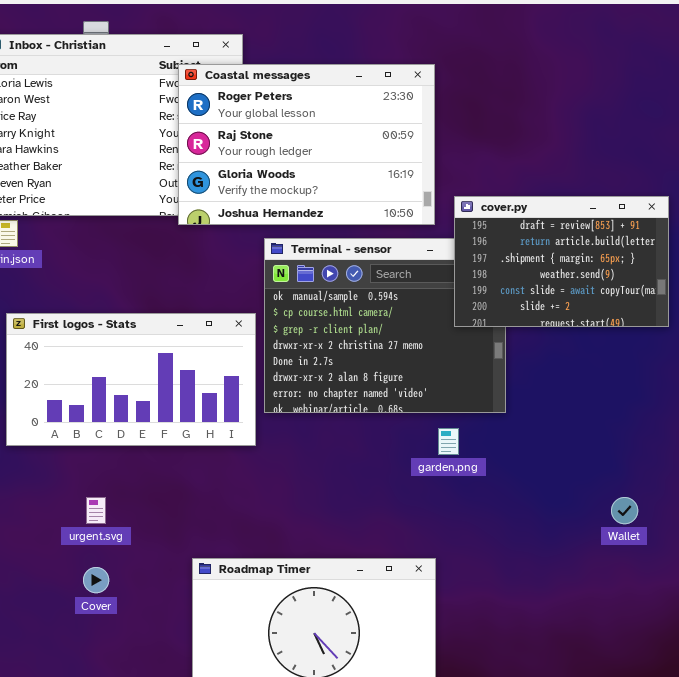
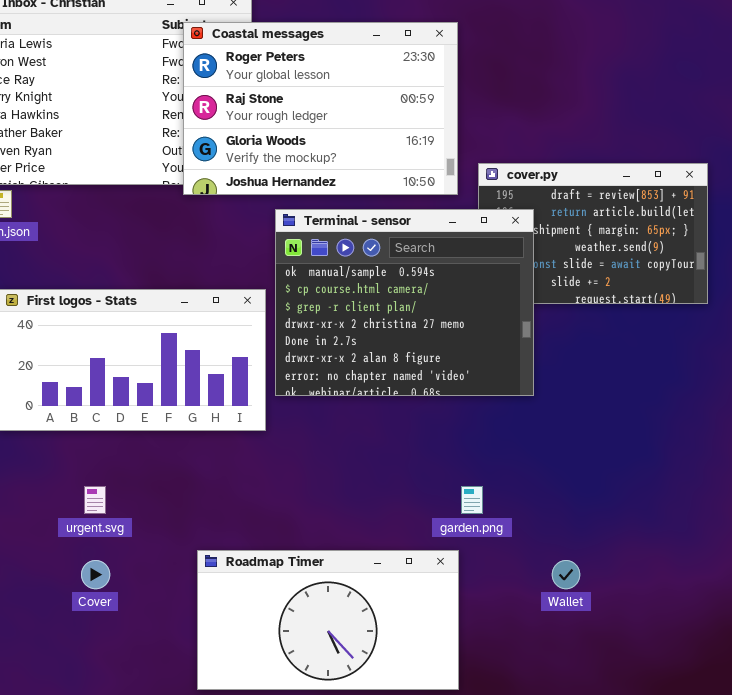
Terminal - sensor: [264,238,506,413] -> [275,209,534,396], raised
garden.png: [438,428,459,455] -> [461,486,483,514], moved
Wallet: [611,497,638,524] -> [552,560,580,589], moved

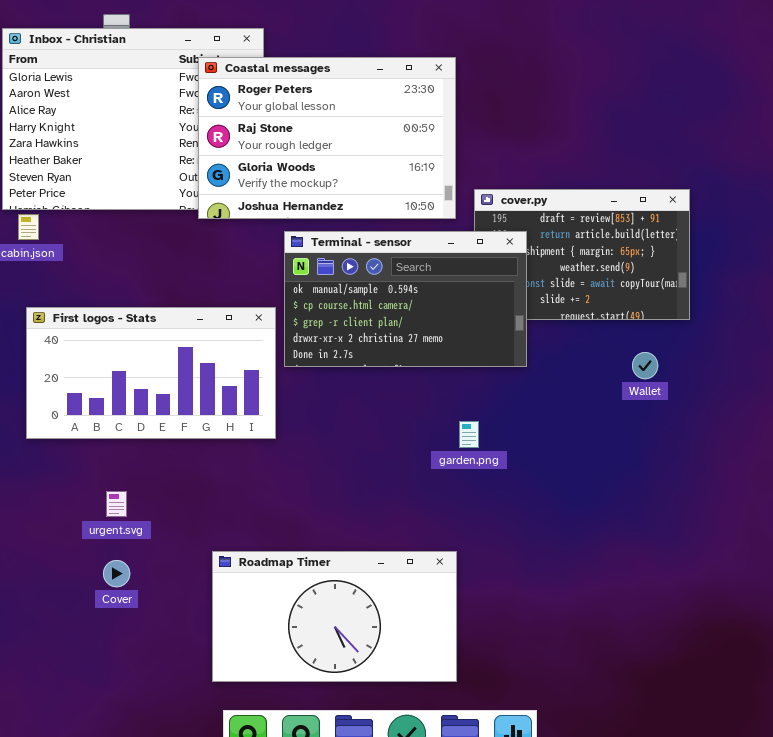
Terminal - sensor: [275,209,534,396] -> [284,231,527,367], resized
garden.png: [461,486,483,514] -> [459,421,479,448], moved
Wallet: [552,560,580,589] -> [632,352,658,379], moved

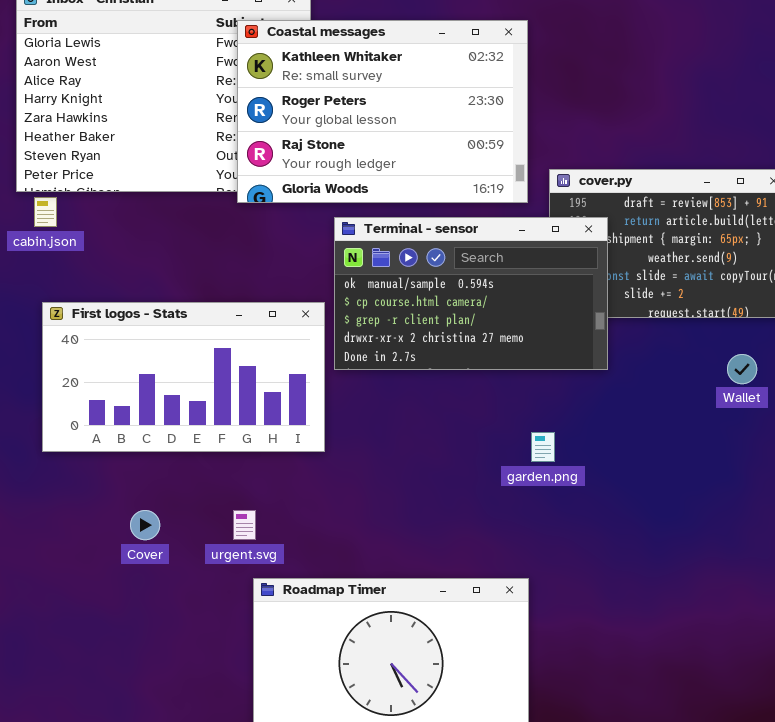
Coastal messages: [198,57,456,219] -> [237,20,528,203], scrolled up 1 row
urgent.svg: [106,491,127,517] -> [233,510,256,540], moved
Cover: [103,560,130,587] -> [130,510,160,540], moved

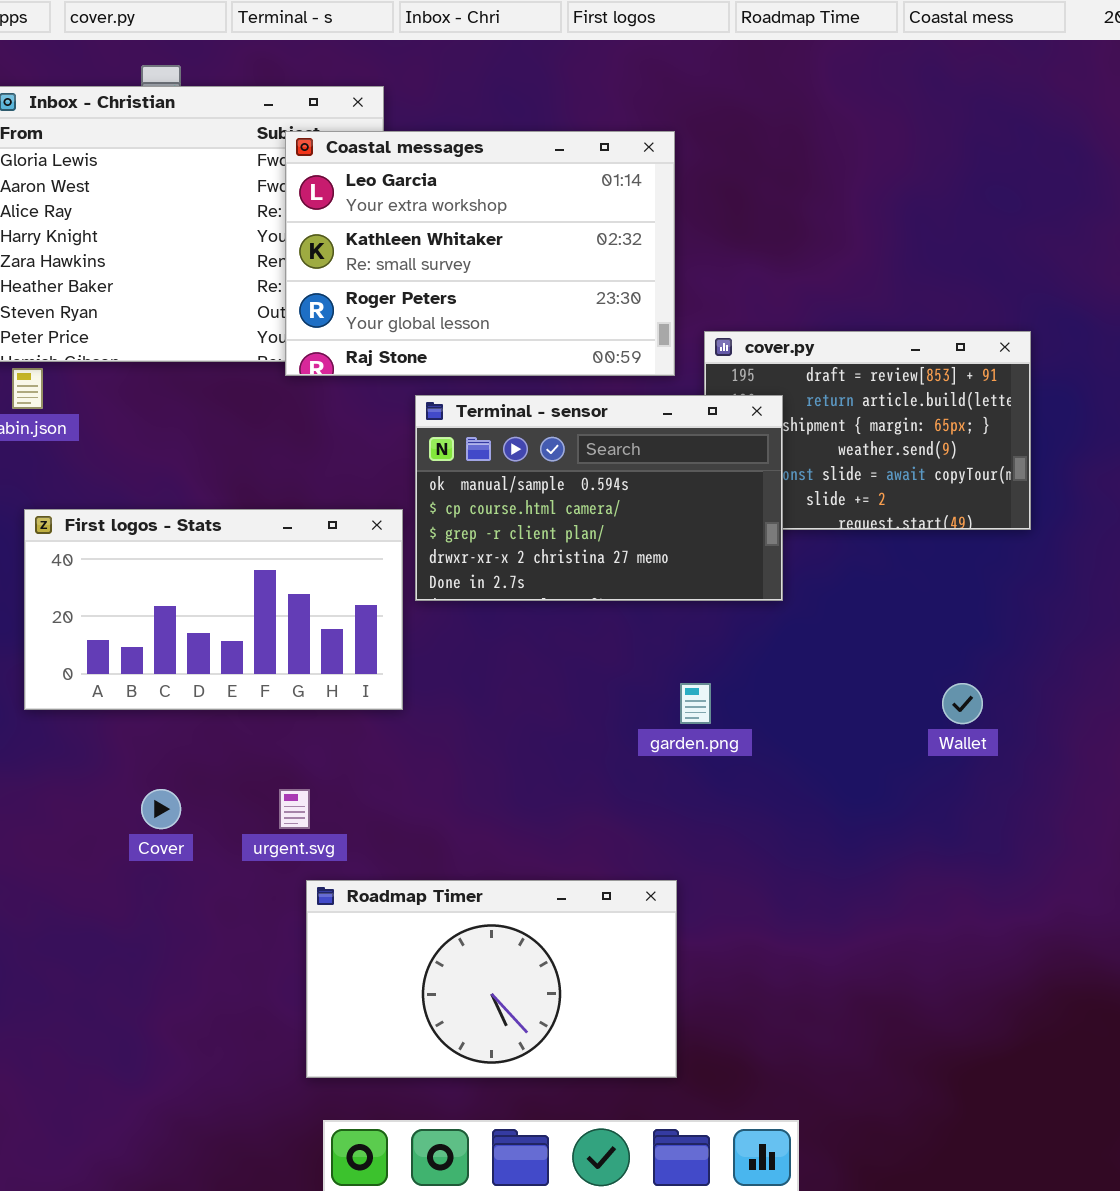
Coastal messages: [237,20,528,203] -> [285,131,675,376], scrolled up 1 row
Wallet: [727,354,757,384] -> [942,683,983,724], moved

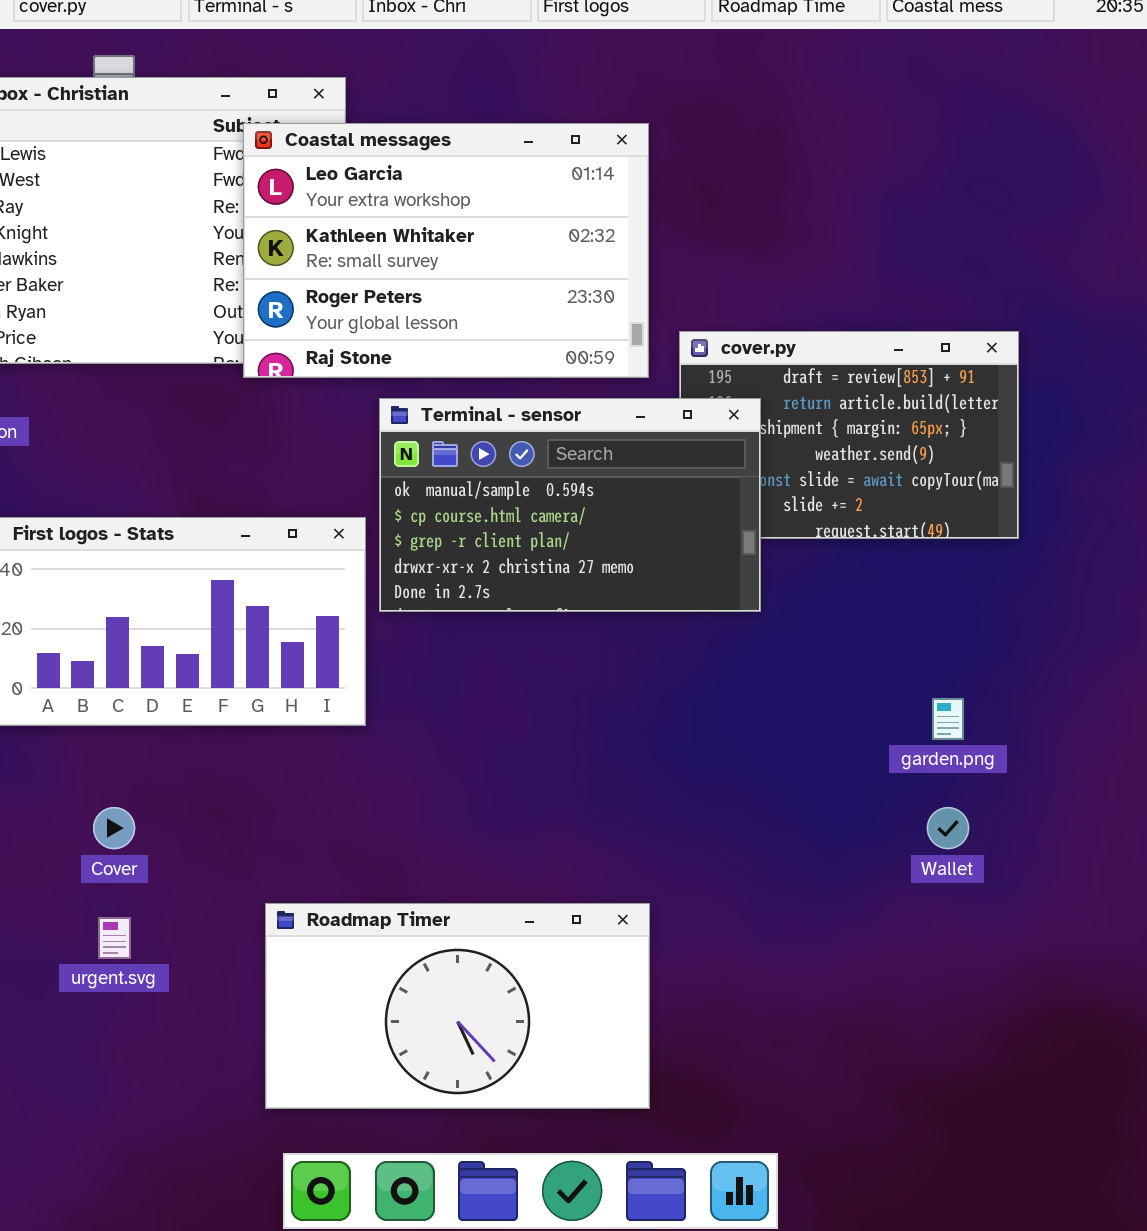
garden.png: [680,683,711,724] -> [932,698,964,740], moved
Wallet: [942,683,983,724] -> [927,807,969,849], moved
urgent.svg: [279,789,310,829] -> [98,917,131,959], moved

